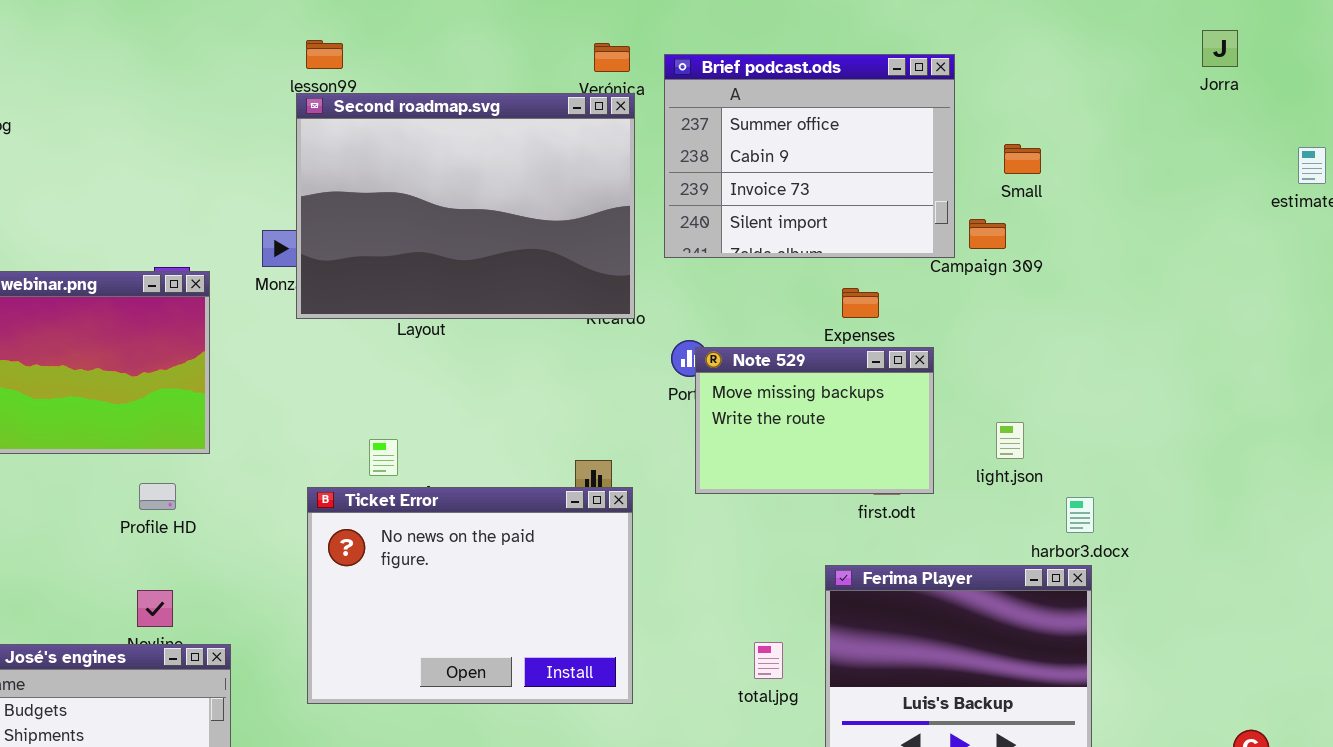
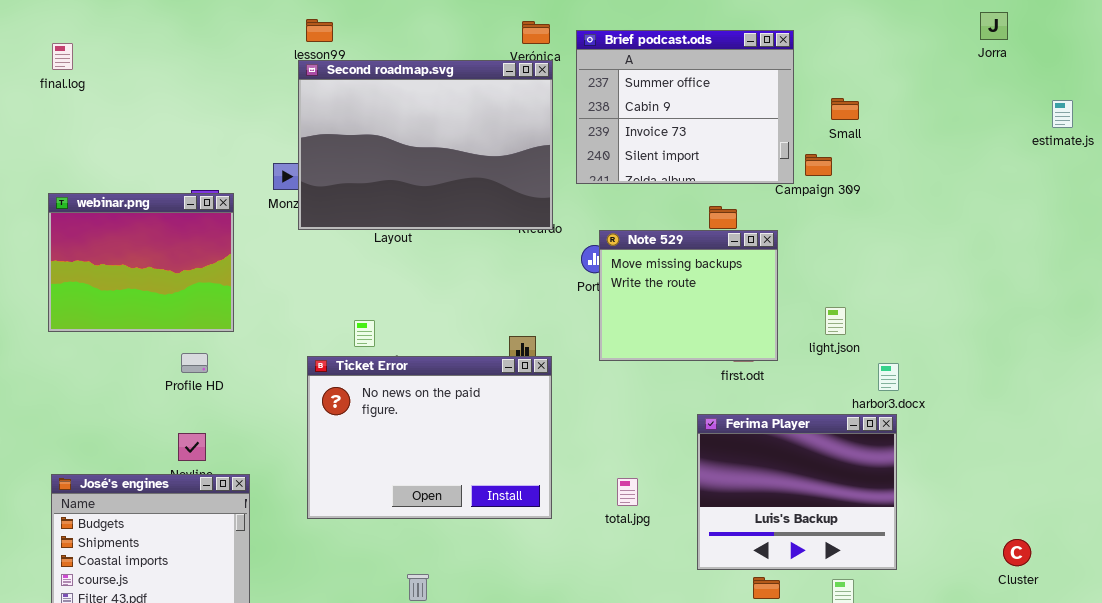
Note 529: [695,347,934,494] -> [599,230,778,361], resized
total.jpg: [754,642,783,679] -> [617,478,638,506], moved

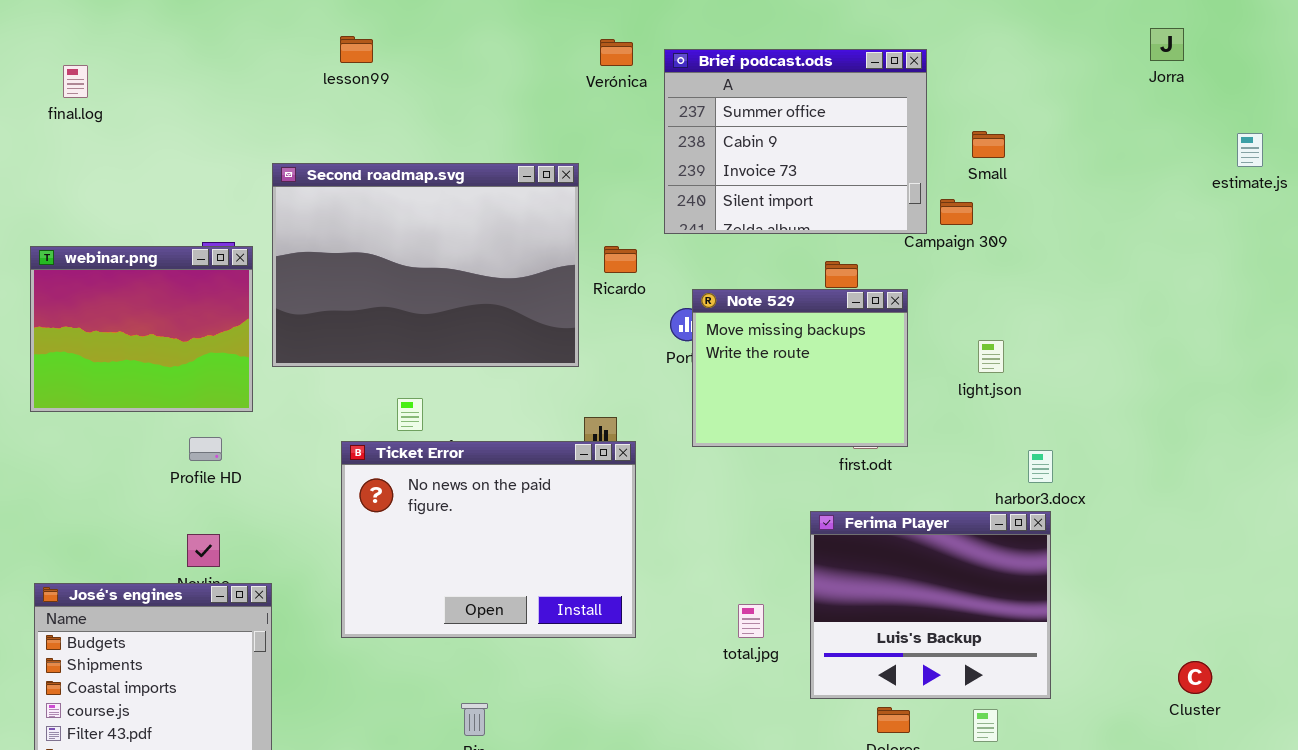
final.log: [52,43,73,70] -> [63,65,88,98], moved
Second roadmap.svg: [298,60,553,230] -> [272,163,579,367], moved
light.json: [825,307,846,335] -> [978,340,1004,373], moved
total.jpg: [617,478,638,506] -> [738,604,764,638], moved

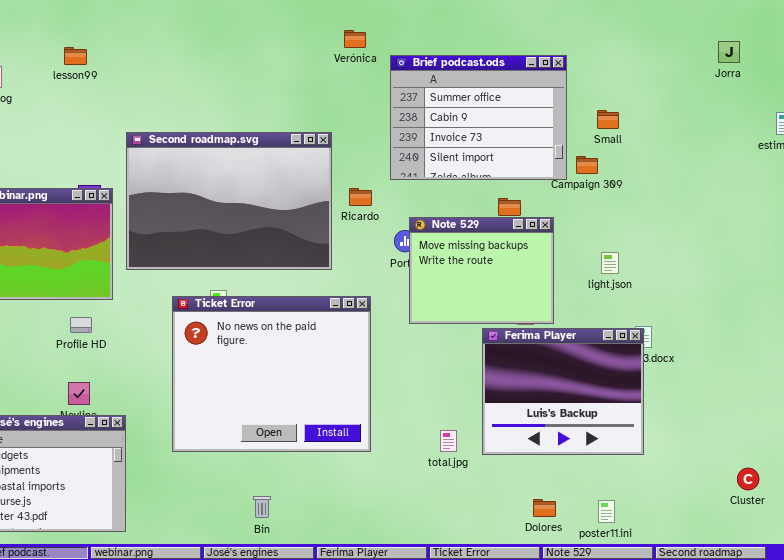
lesson99: [340,36,373,63] -> [64,47,87,65], moved
Verónica: [600,39,633,66] -> [344,30,366,48], moved
Ticket Error: [341,441,636,638] -> [172,296,371,452], resized
Ferima Player: [810,511,1051,699] -> [482,328,644,455], moved

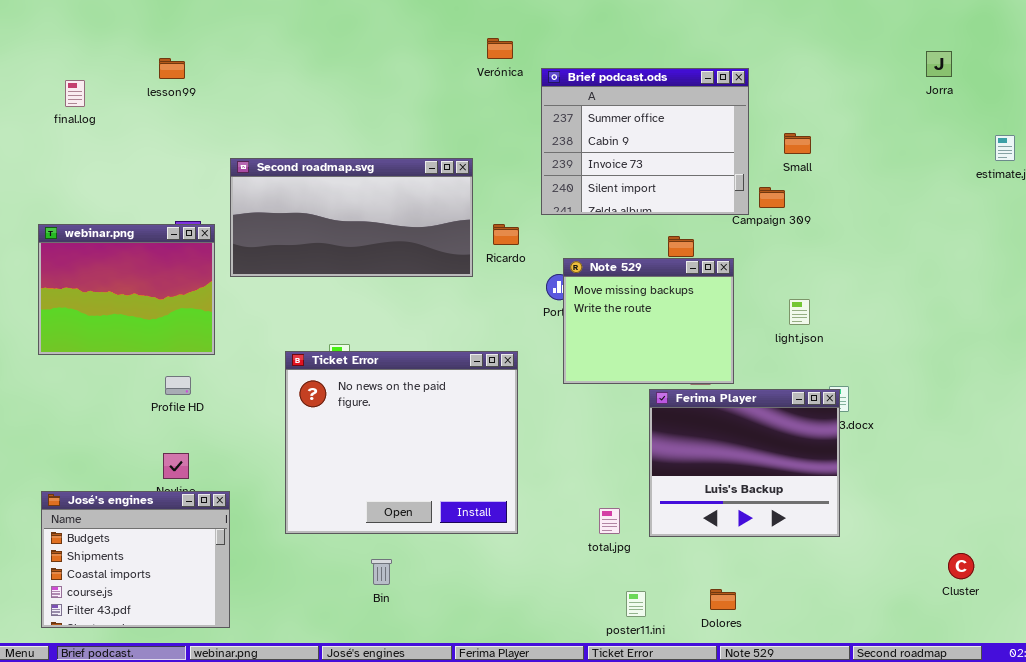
Second roadmap.svg: [126,132,332,270] -> [230,158,473,277], resized
Bin: [253,496,271,518] -> [371,559,392,585], moved
poster11.ini: [598,500,615,523] -> [626,591,646,617], moved

